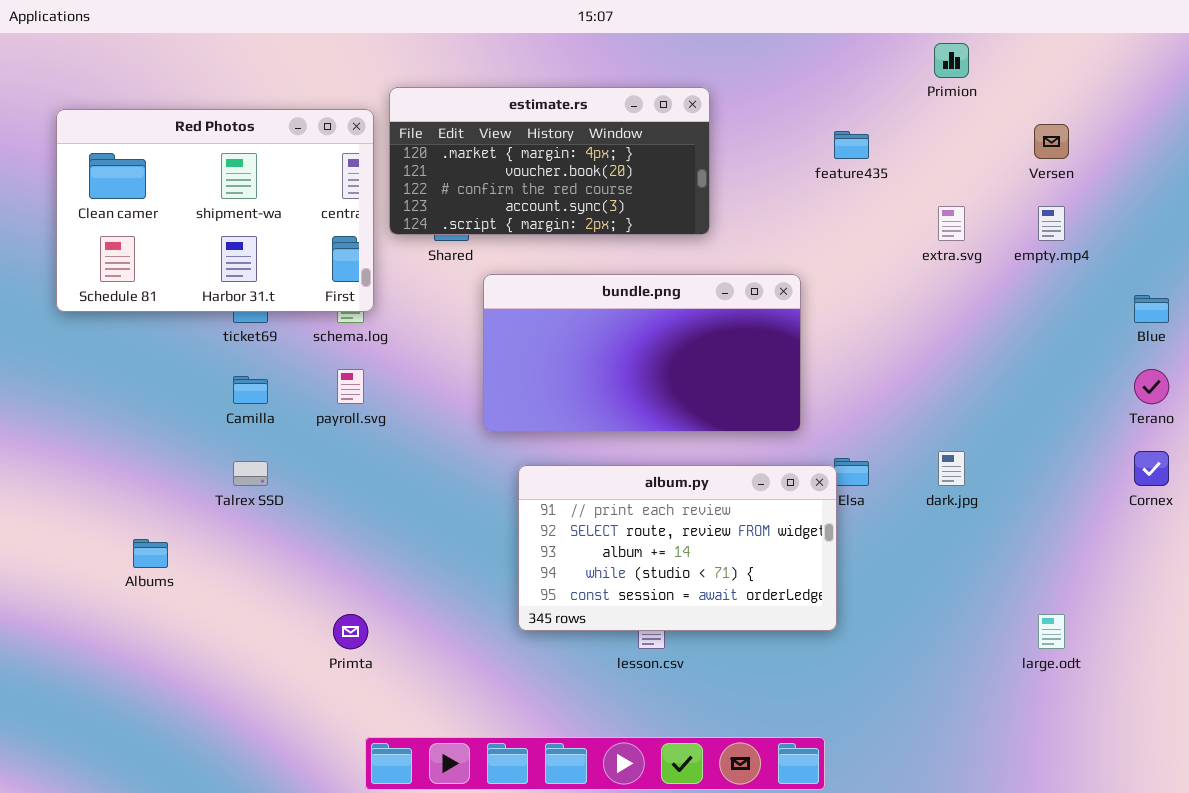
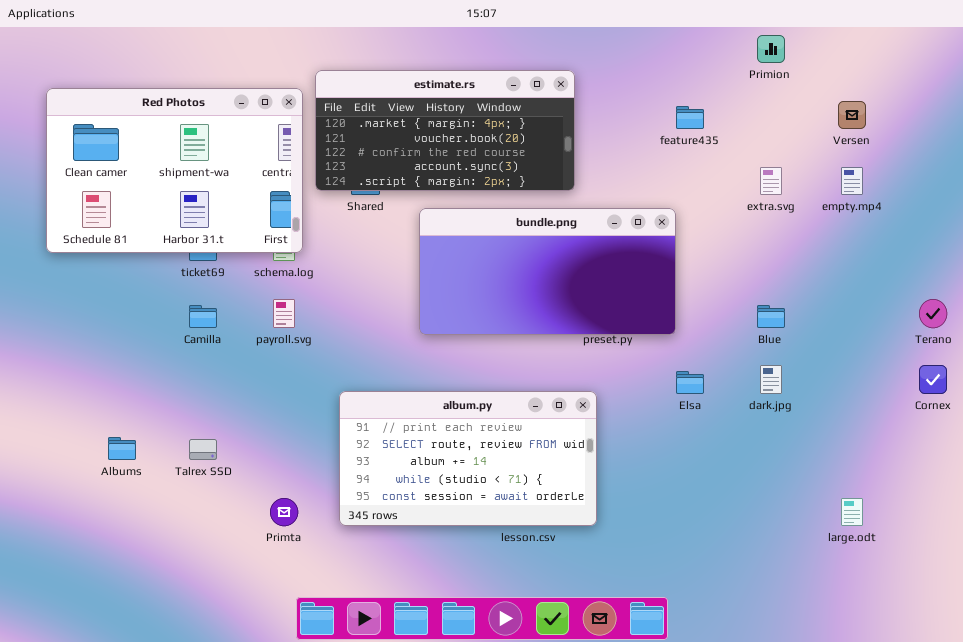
bundle.png: [483,274,801,432] -> [419,208,676,335], moved
Blue: [1134,295,1169,323] -> [757,305,785,328], moved
Talrex SSD: [233,461,268,486] -> [189,439,217,460], moved
album.py: [518,465,837,631] -> [339,391,597,526], moved

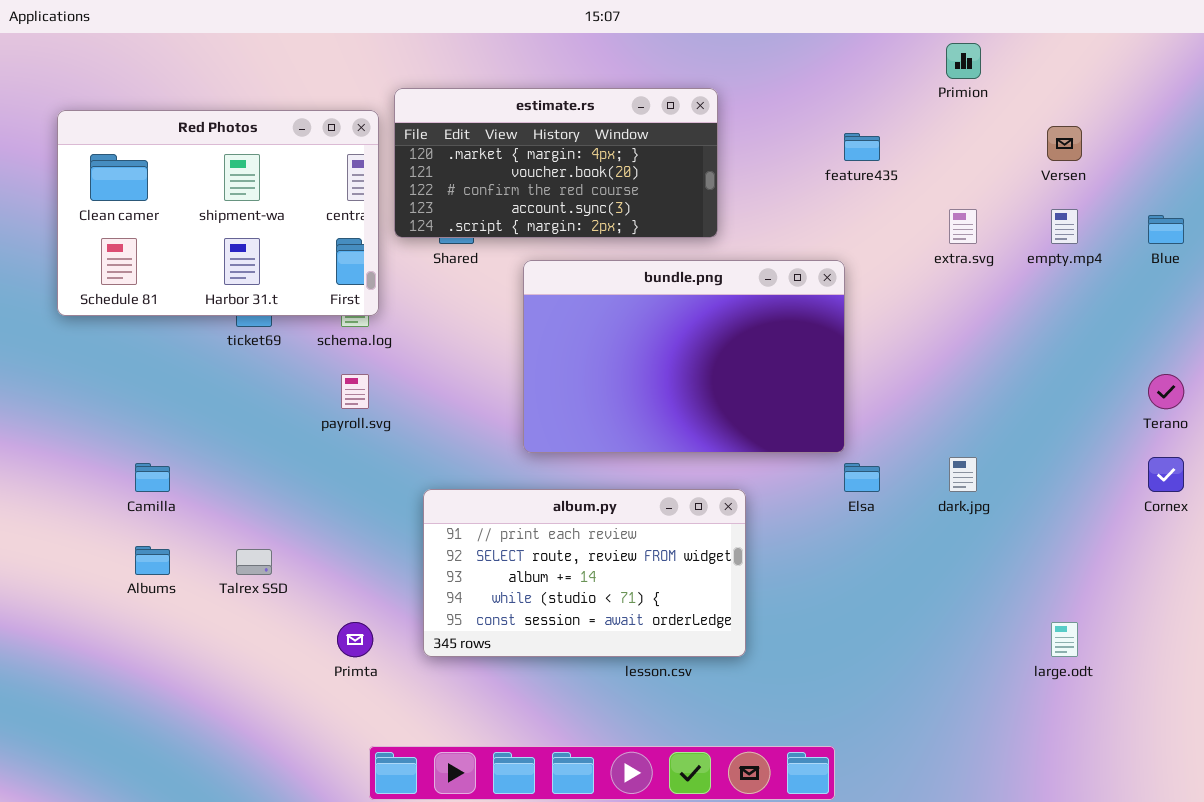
bundle.png: [419,208,676,335] -> [523,260,845,453], resized
Camilla: [189,305,217,328] -> [135,463,170,492], moved
Blue: [757,305,785,328] -> [1148,215,1184,244], moved

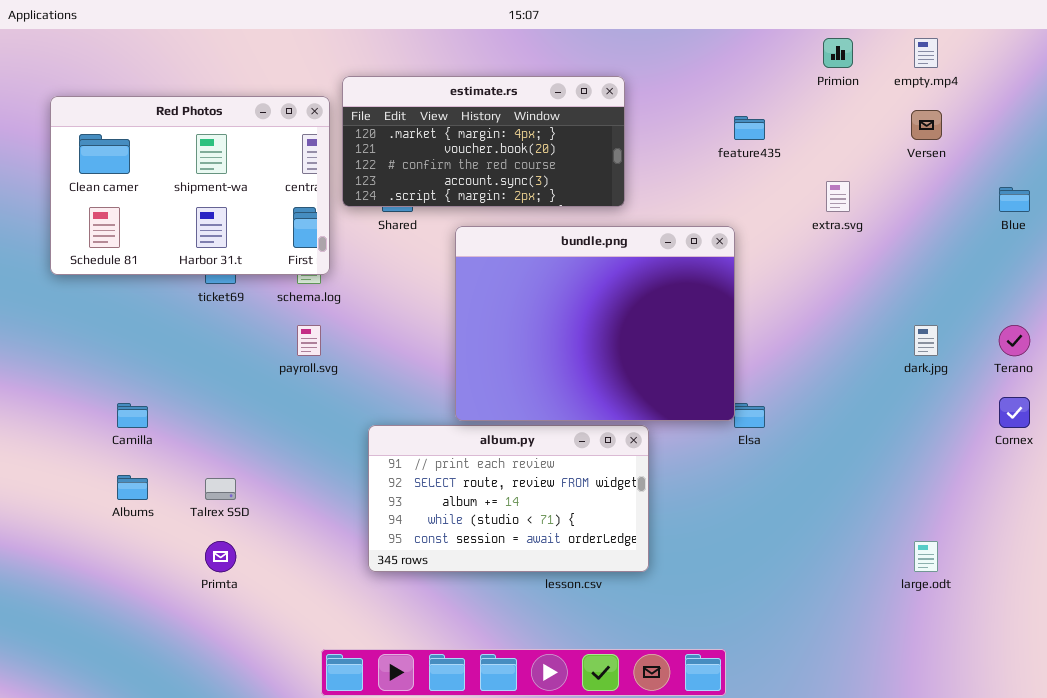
empty.mp4: [1051,209,1078,244] -> [914,38,938,68], moved
bundle.png: [523,260,845,453] -> [455,226,735,421], resized
dark.jpg: [949,457,977,492] -> [914,325,938,356], moved
Primta: [337,622,373,657] -> [205,541,236,572], moved

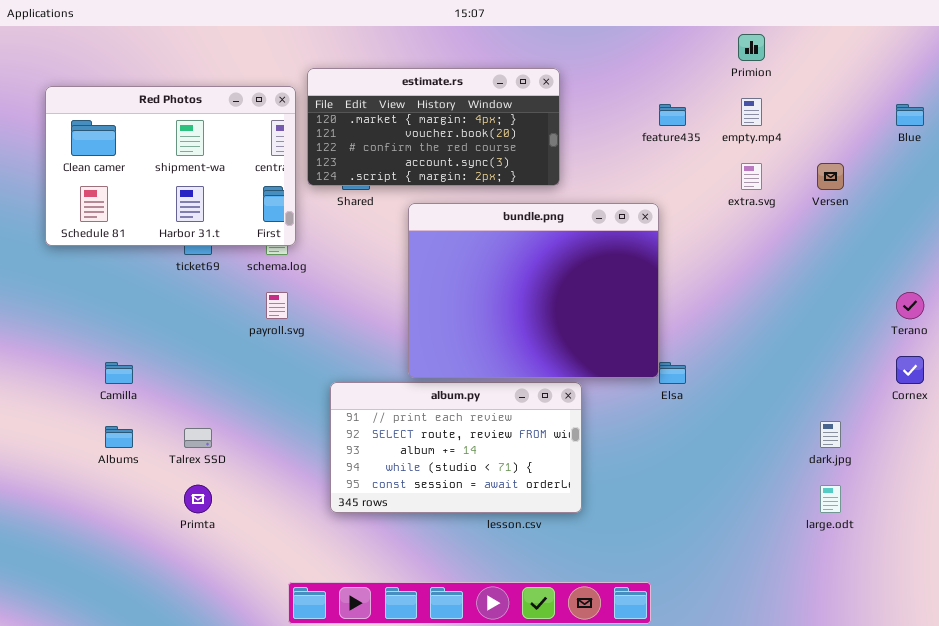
empty.mp4: [914,38,938,68] -> [741,98,762,126], moved
Versen: [911,110,942,140] -> [817,163,844,190], moved
Blue: [999,187,1030,212] -> [896,104,924,126], moved
dark.jpg: [914,325,938,356] -> [820,421,841,448], moved

